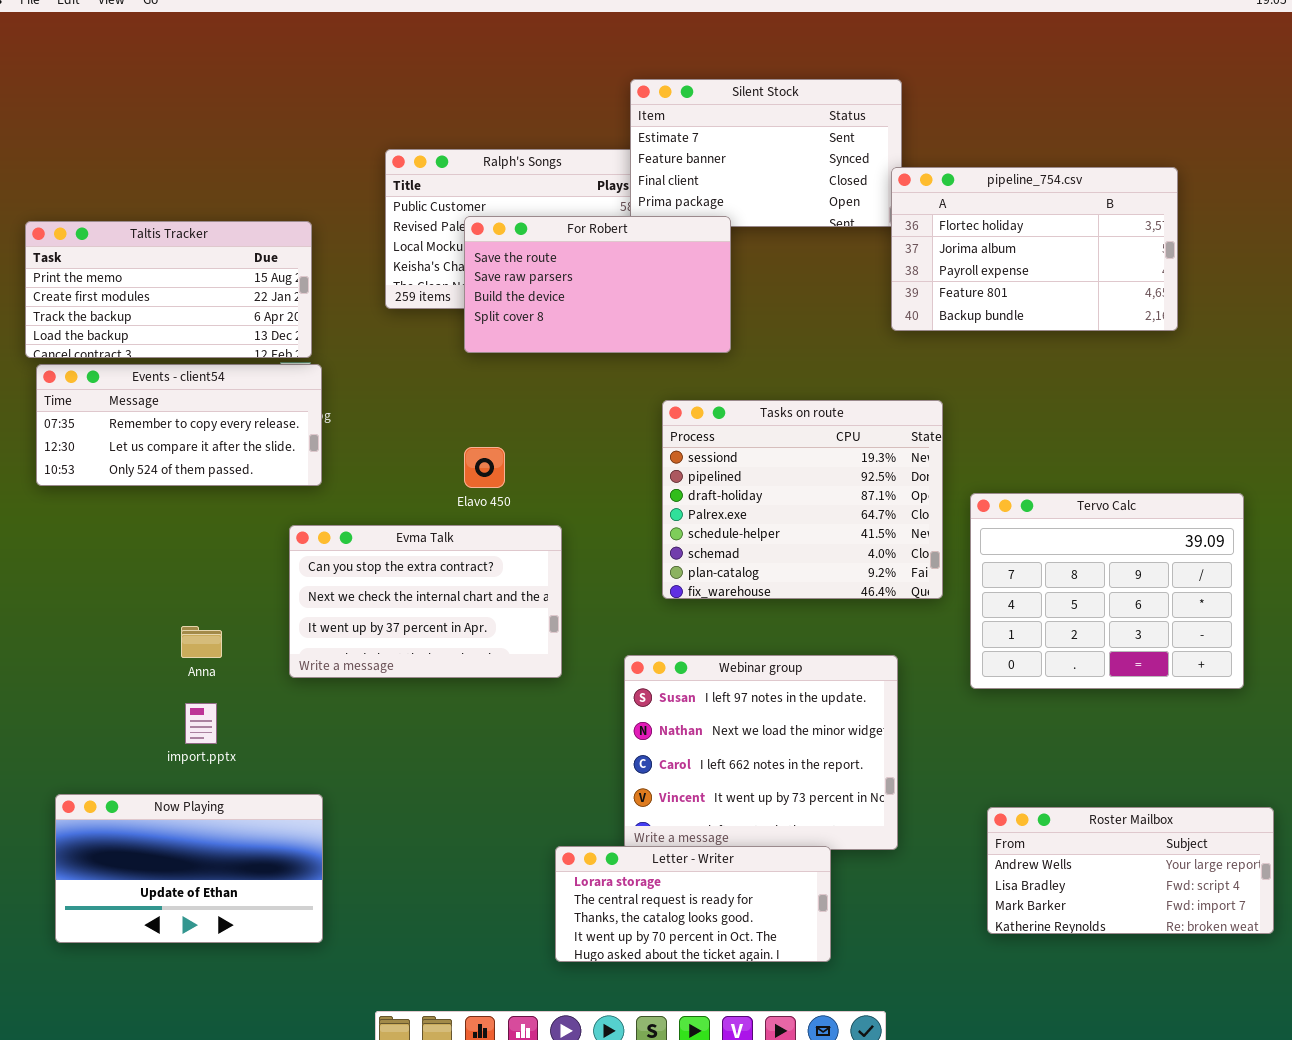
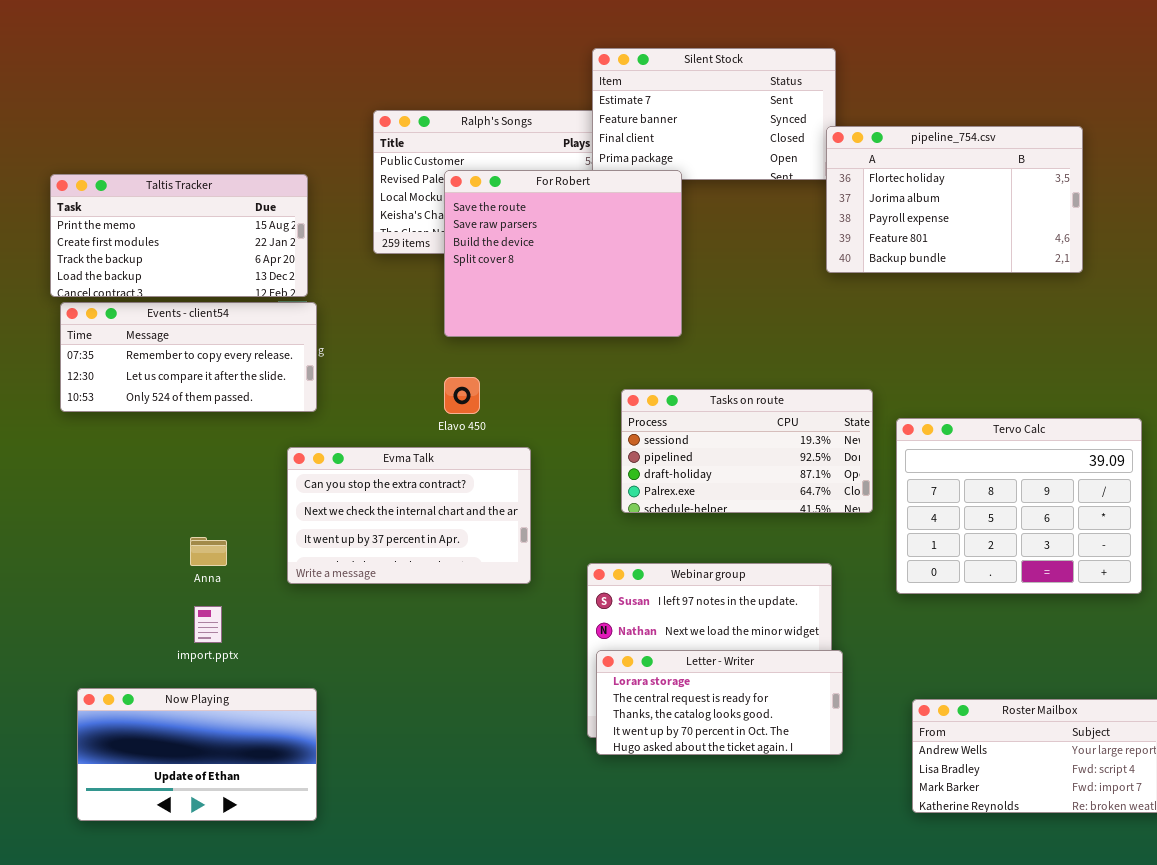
For Robert: [464,216,731,353] -> [444,170,682,337], resized
Tasks on route: [662,400,943,599] -> [621,389,873,513], resized
Letter - Writer: [555,846,831,962] -> [596,650,843,755], moved

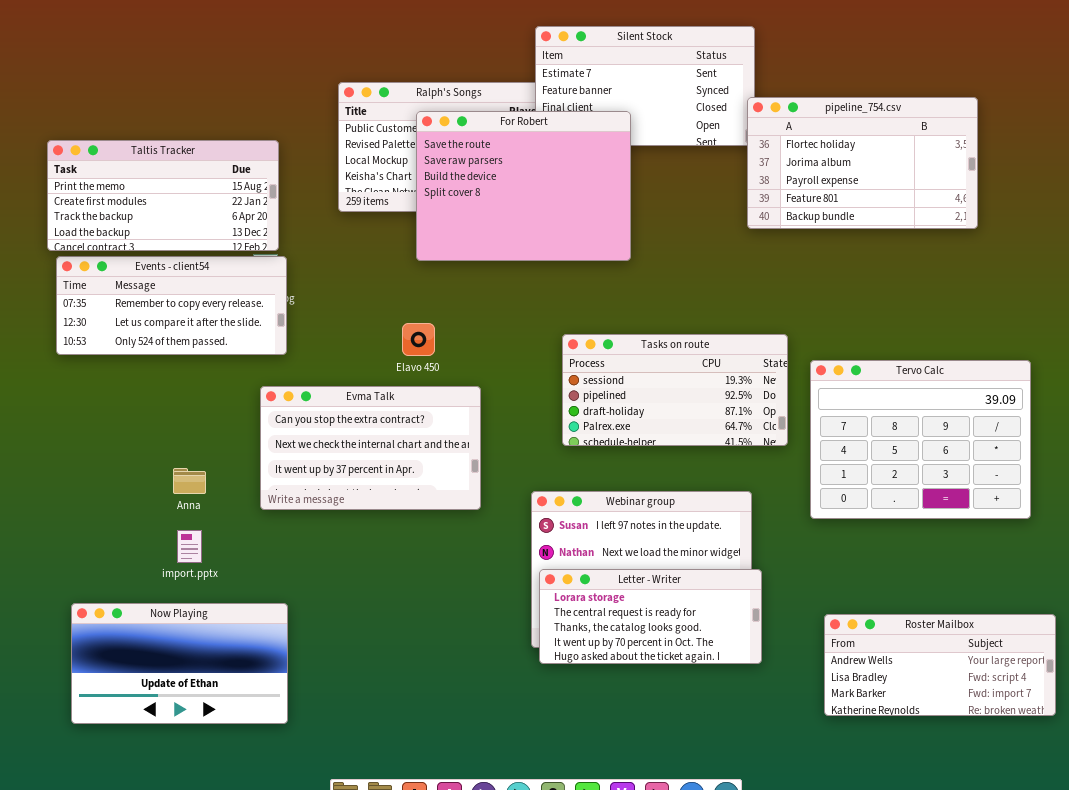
For Robert: [444,170,682,337] -> [416,111,631,261], moved

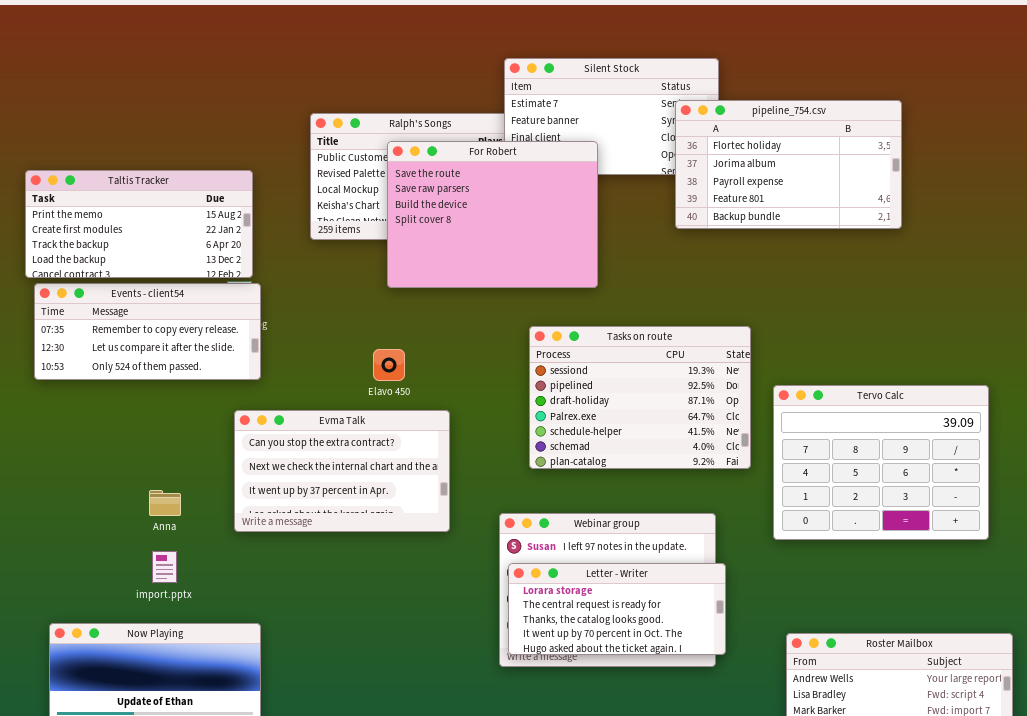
pipeline_754.csv: [747,97,978,229] -> [675,100,902,229], moved
Tasks on route: [562,334,788,446] -> [529,326,751,469], resized
Letter - Writer: [539,569,762,664] -> [508,563,726,655], moved

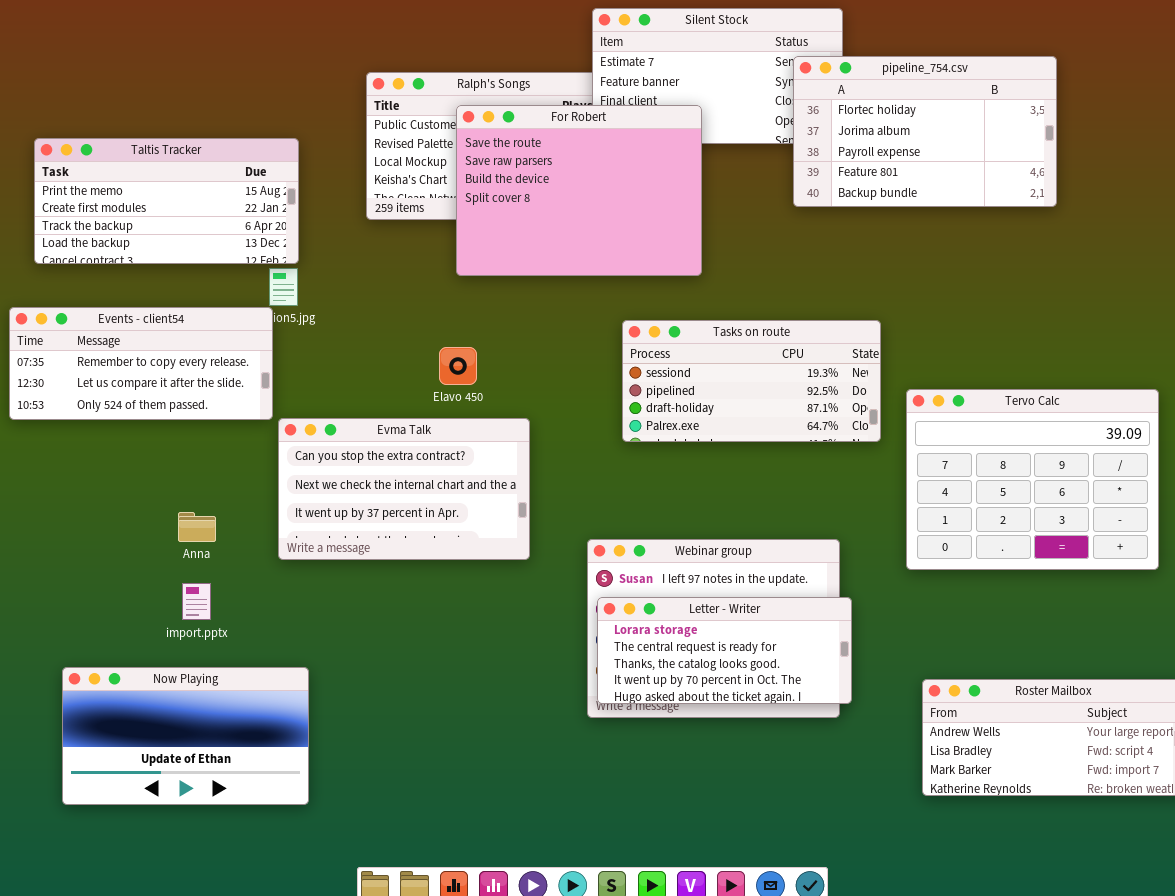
Events - client54: [34,283,261,380] -> [9,307,273,420], moved
Tasks on route: [529,326,751,469] -> [622,320,881,442], resized

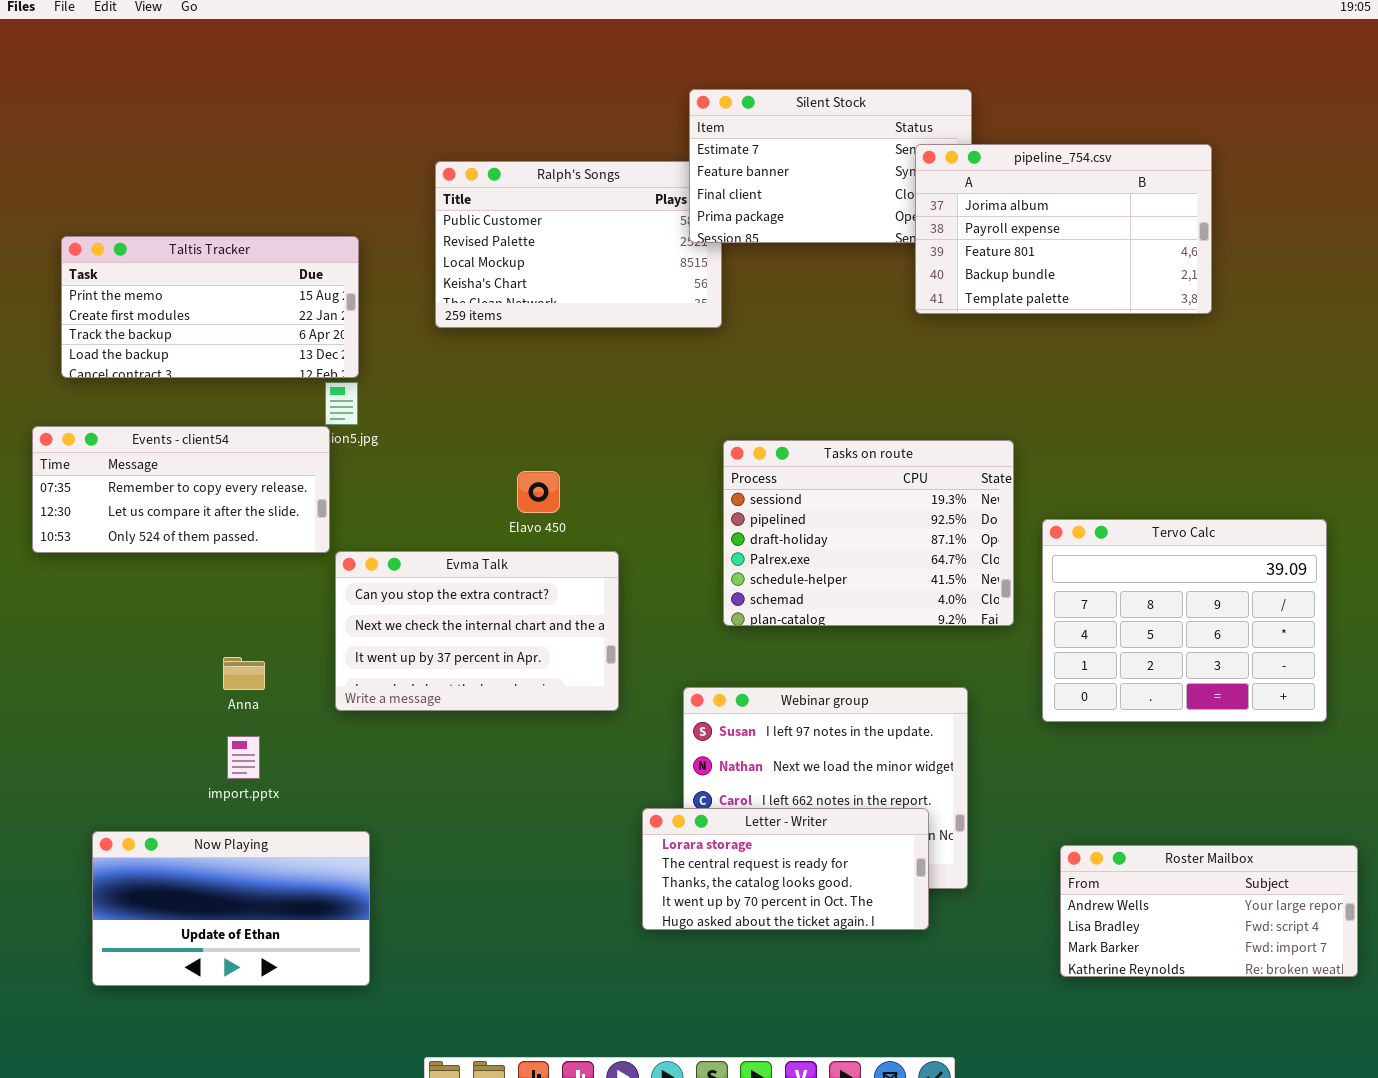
pipeline_754.csv: [793,56,1057,207] -> [915,144,1212,314], scrolled down 1 row
For Robert: [456,105,702,276] -> none, closed
Tasks on route: [622,320,881,442] -> [723,440,1014,626], resized
Letter - Writer: [597,597,852,704] -> [642,808,929,930], moved

